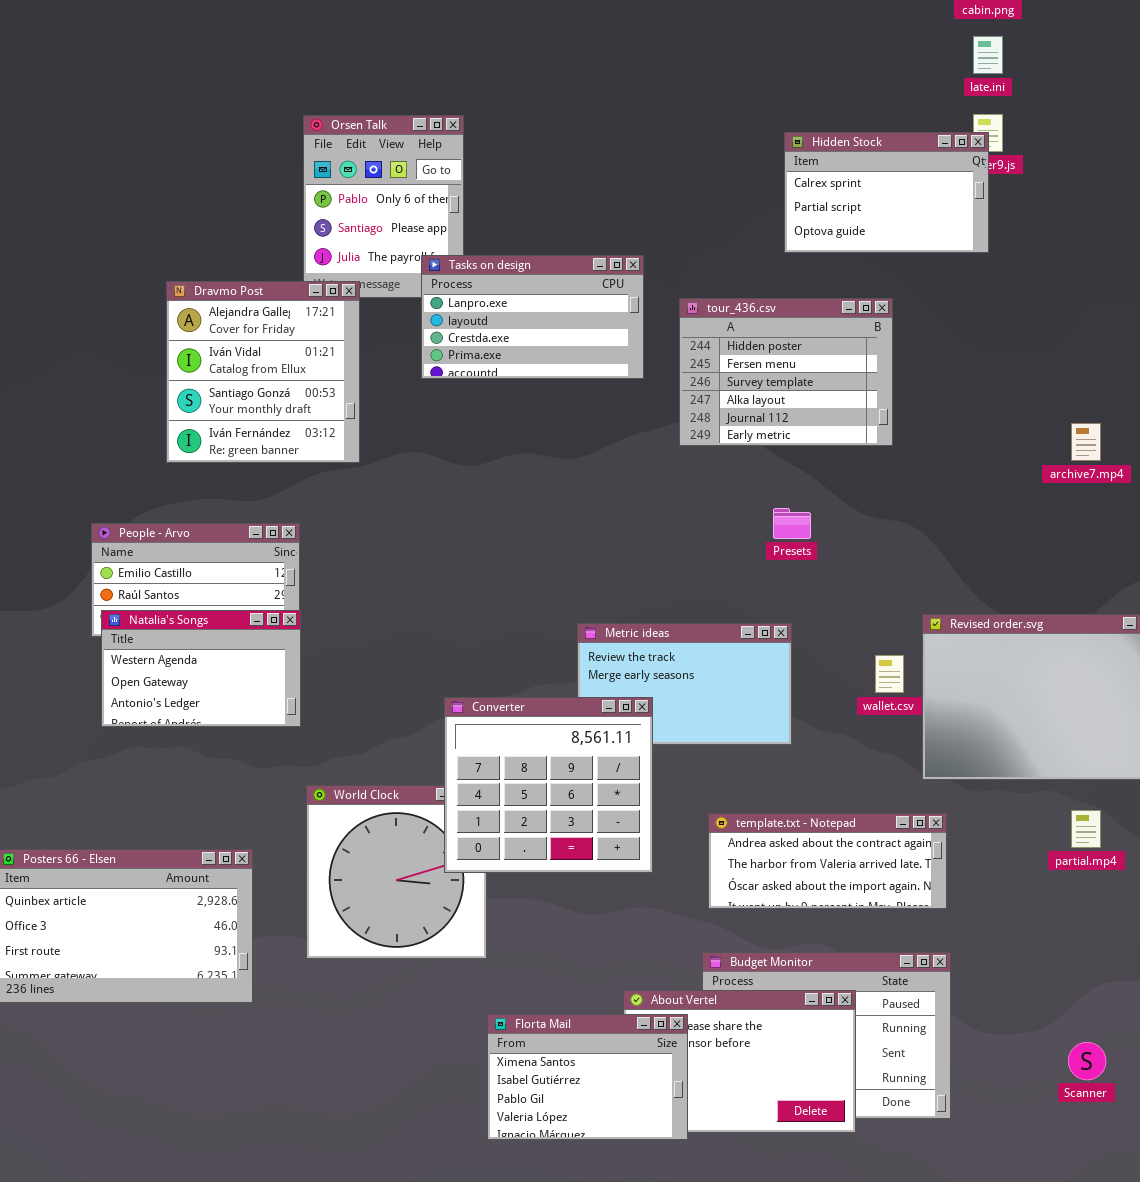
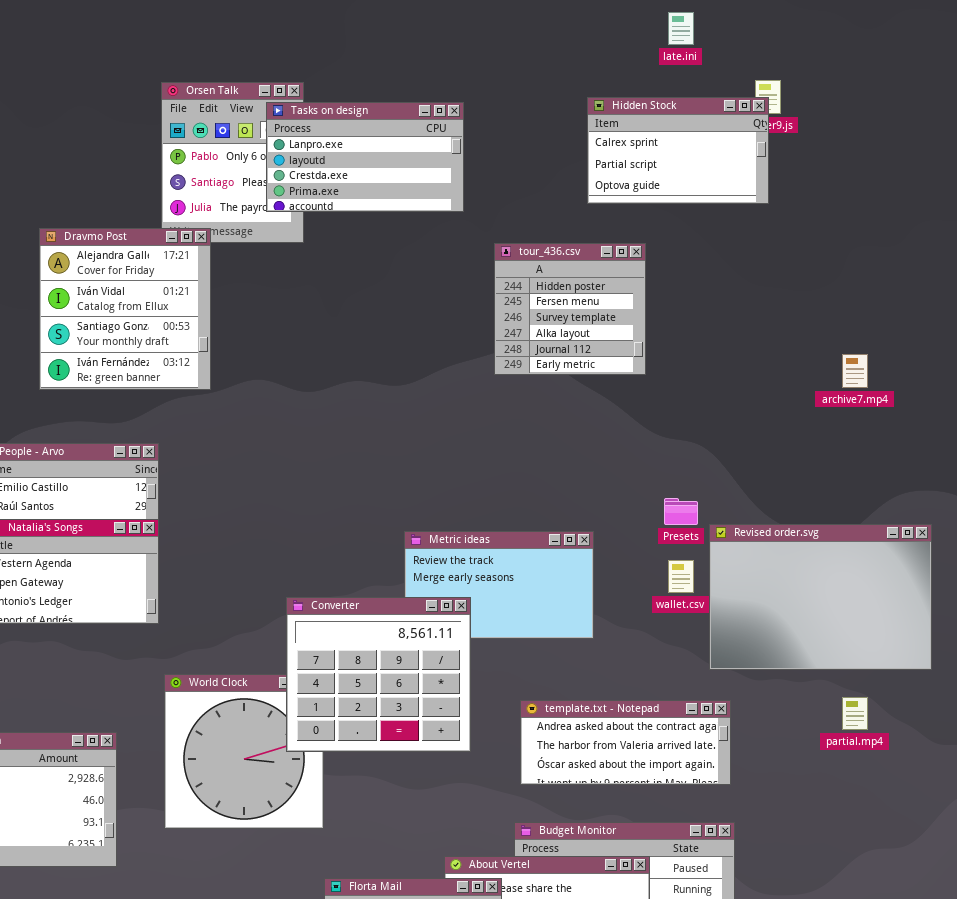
late.ini: [973,36,1003,74] -> [668,12,694,45], moved
Tasks on design: [421,255,644,379] -> [266,102,464,212], moved
tour_436.csv: [679,298,893,446] -> [494,243,646,375], resized
Presets: [773,508,811,539] -> [664,498,698,525], moved

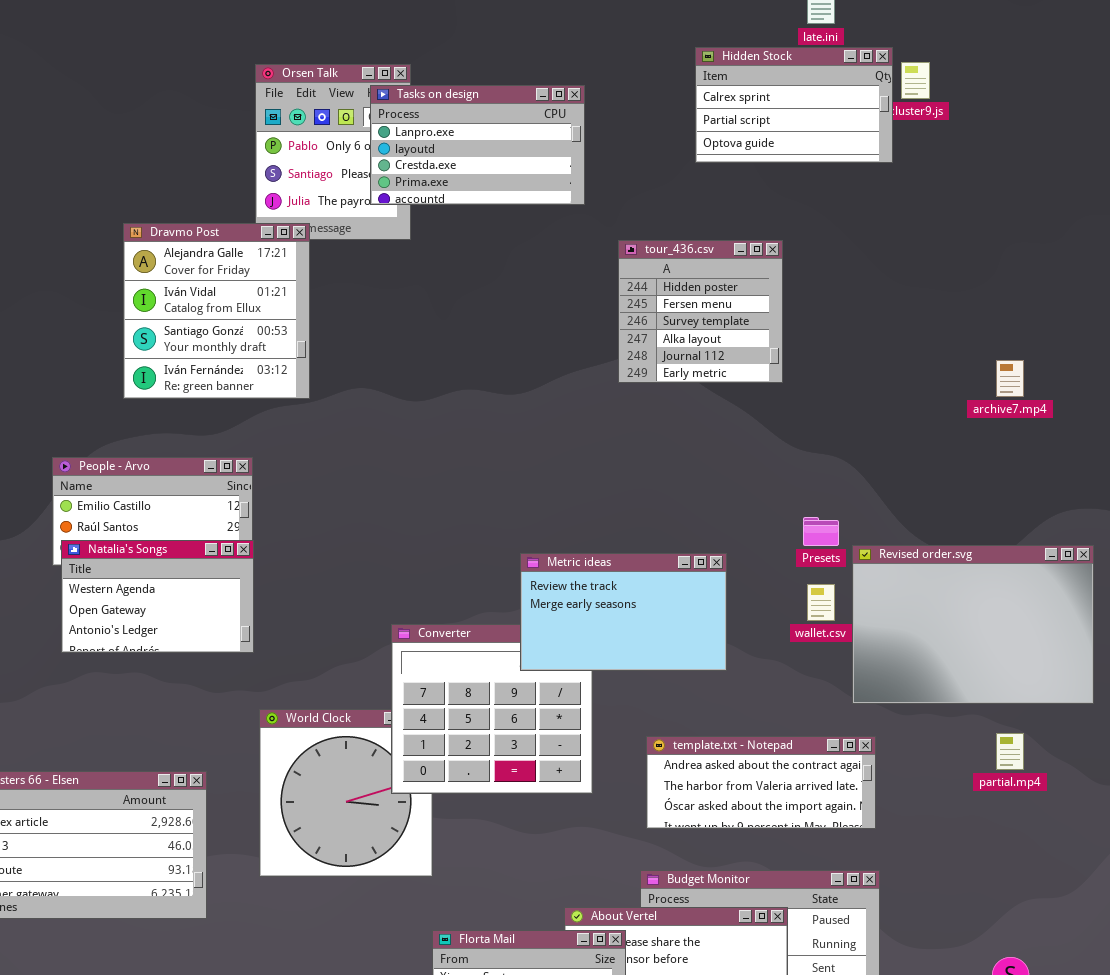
Hidden Stock: [587,97,769,204] -> [695,47,893,163], moved
Metric ideas: [404,531,594,639] -> [520,553,727,671], raised

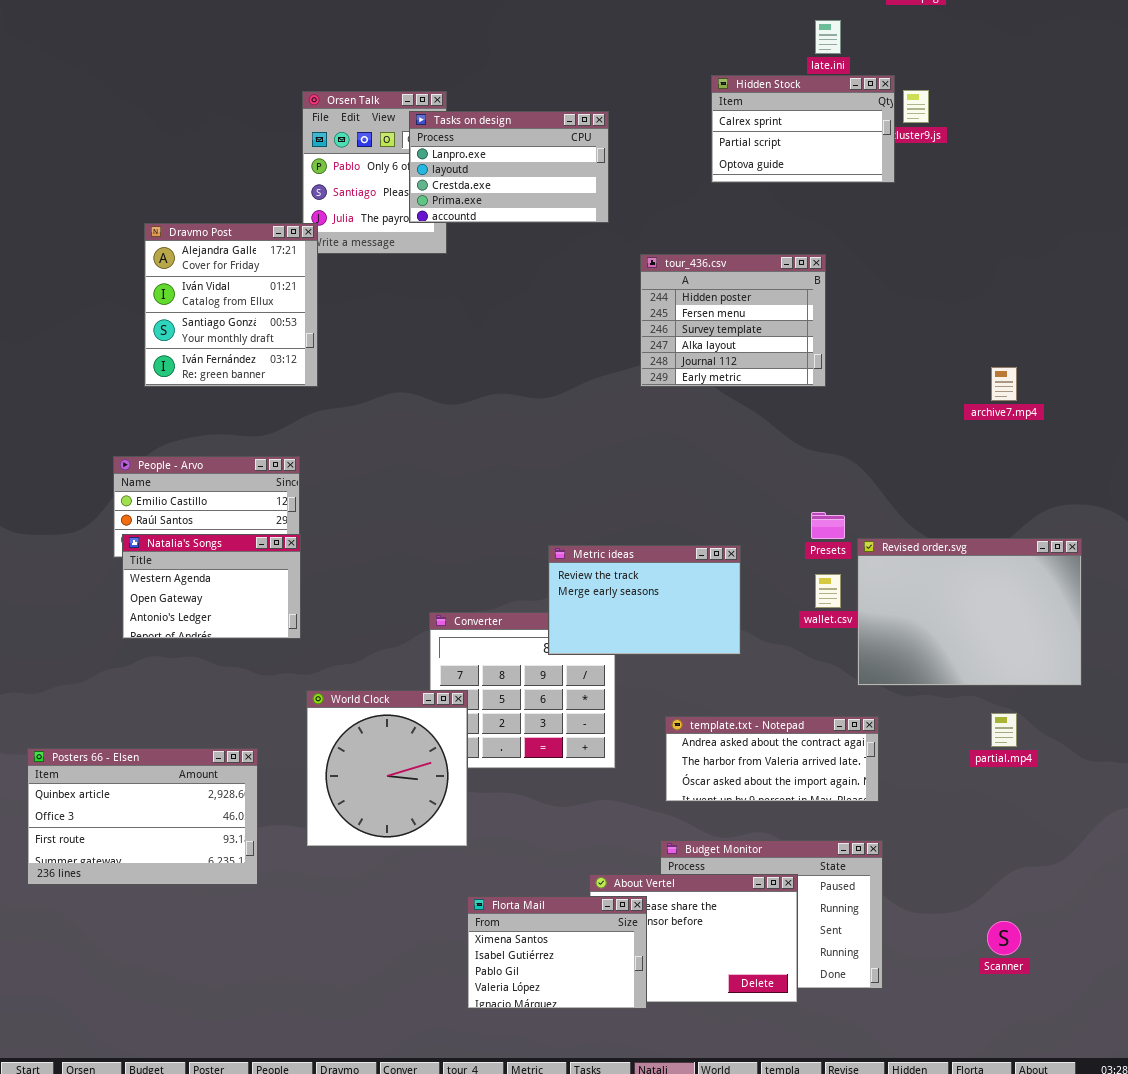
Dravmo Post: [123,223,310,399] -> [144,223,318,387], moved
tour_436.csv: [618,240,783,383] -> [640,254,826,387], resized
World Clock: [259,709,433,877] -> [306,690,468,847], raised

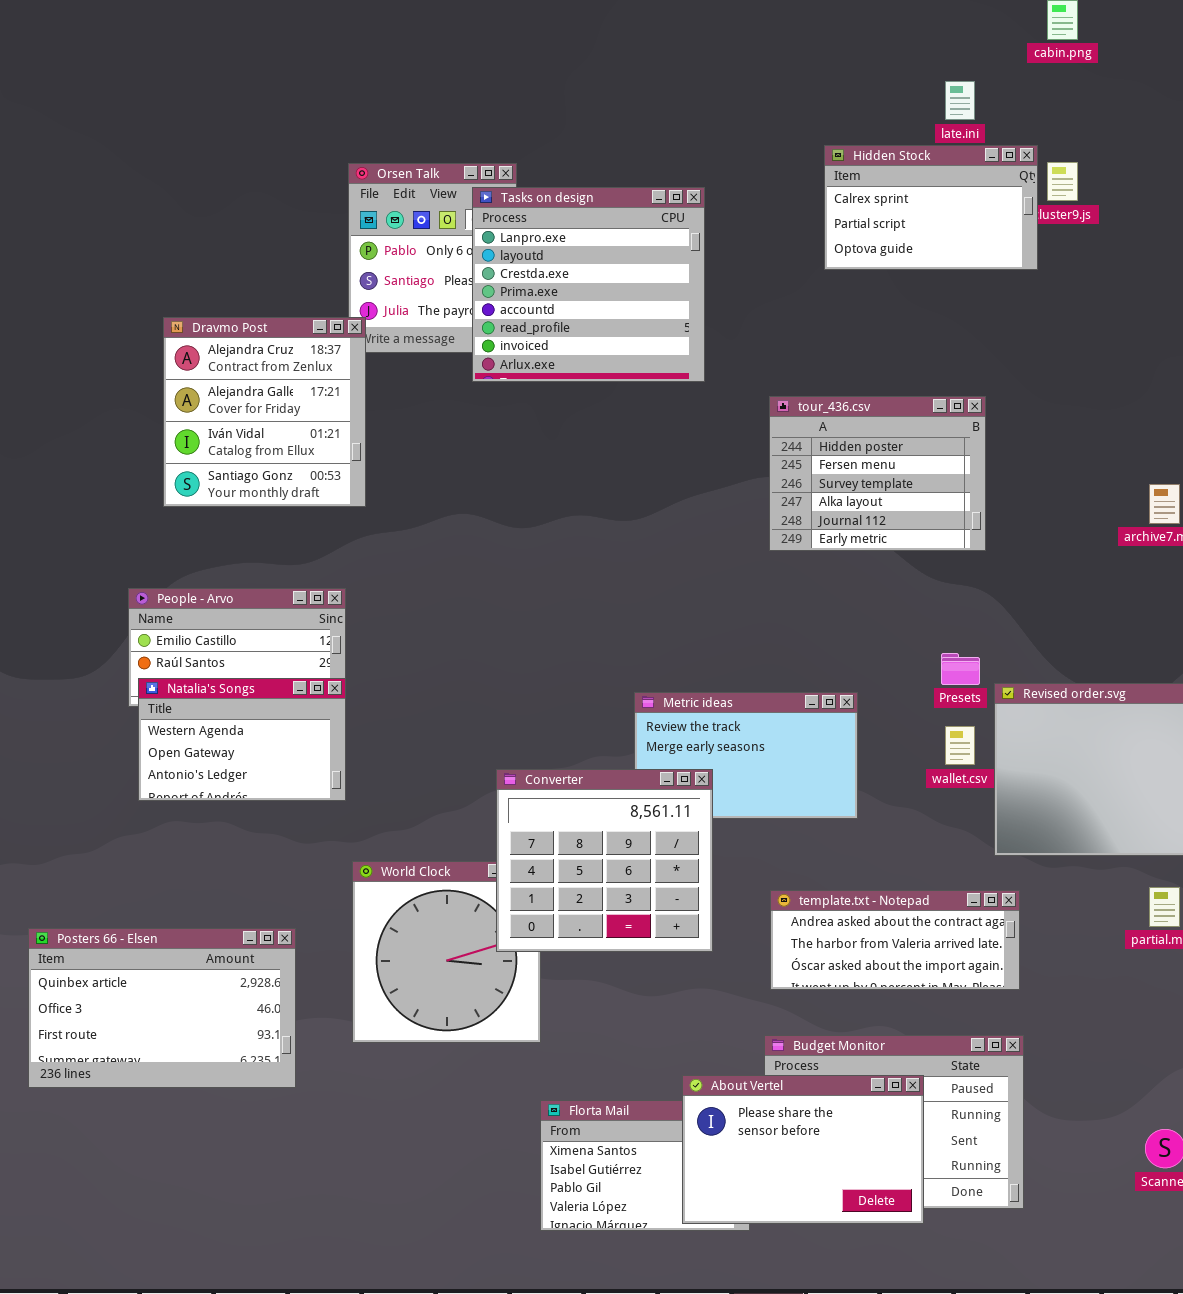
Tasks on design: [409,111,609,223] -> [472,187,705,382], resized
Dravmo Post: [144,223,318,387] -> [163,317,366,507], scrolled up 1 row
tour_436.csv: [640,254,826,387] -> [769,396,986,551], moved
Converter: [429,612,616,769] -> [496,769,713,952], raised
About Vertel: [589,874,798,1003] -> [682,1075,924,1224], raised

